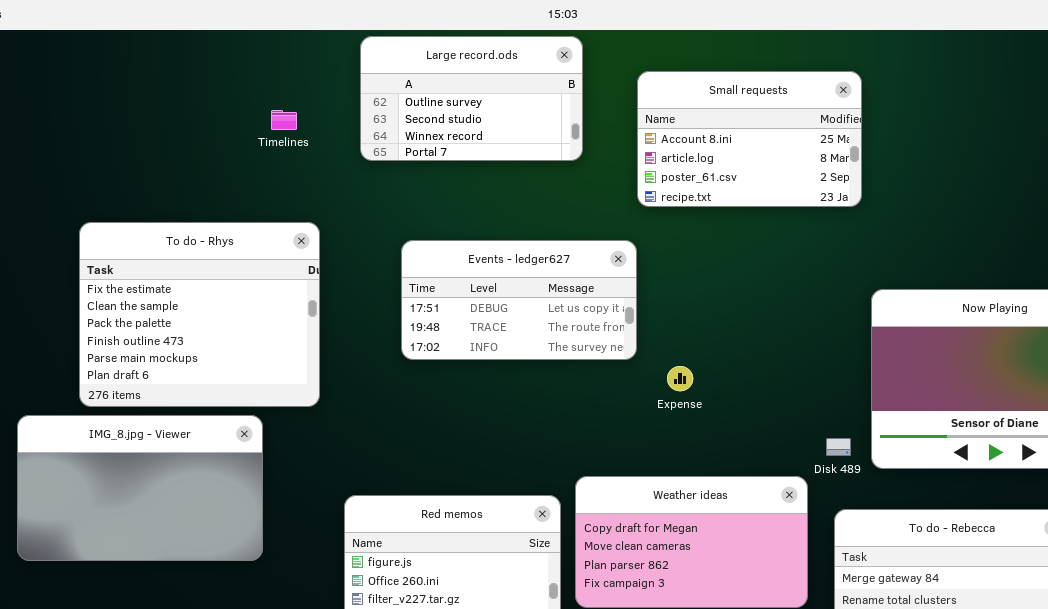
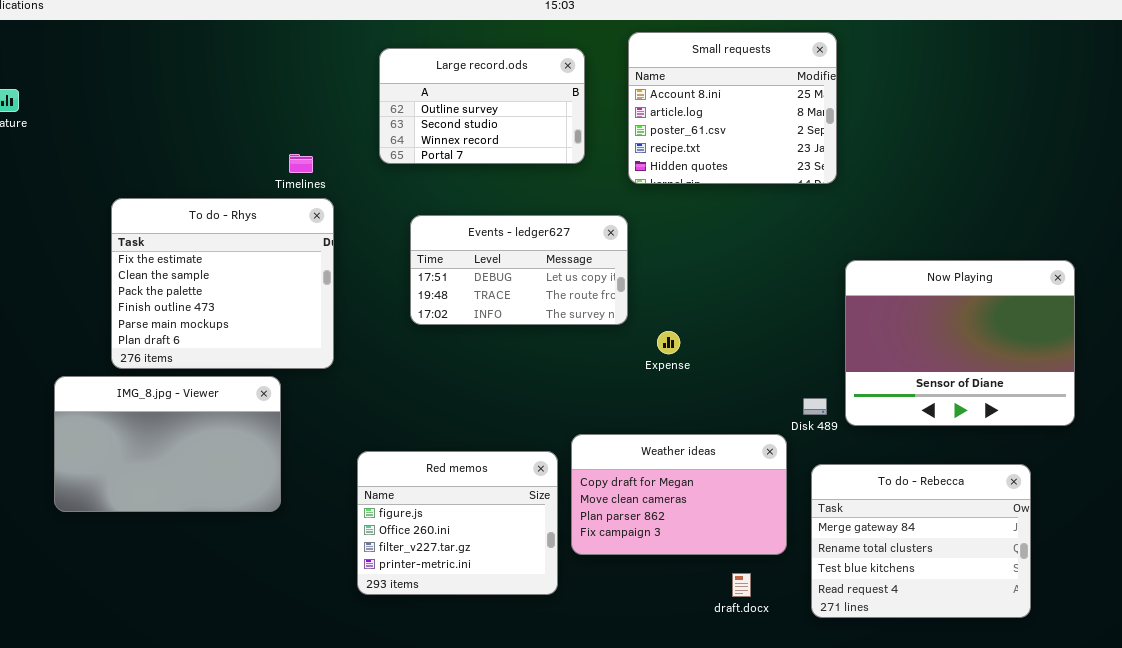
Large record.ods: [360,36,583,161] -> [379,48,585,164], moved
Small requests: [637,71,862,207] -> [628,32,837,184], resized
Timelines: [271,110,297,130] -> [289,154,313,173], moved

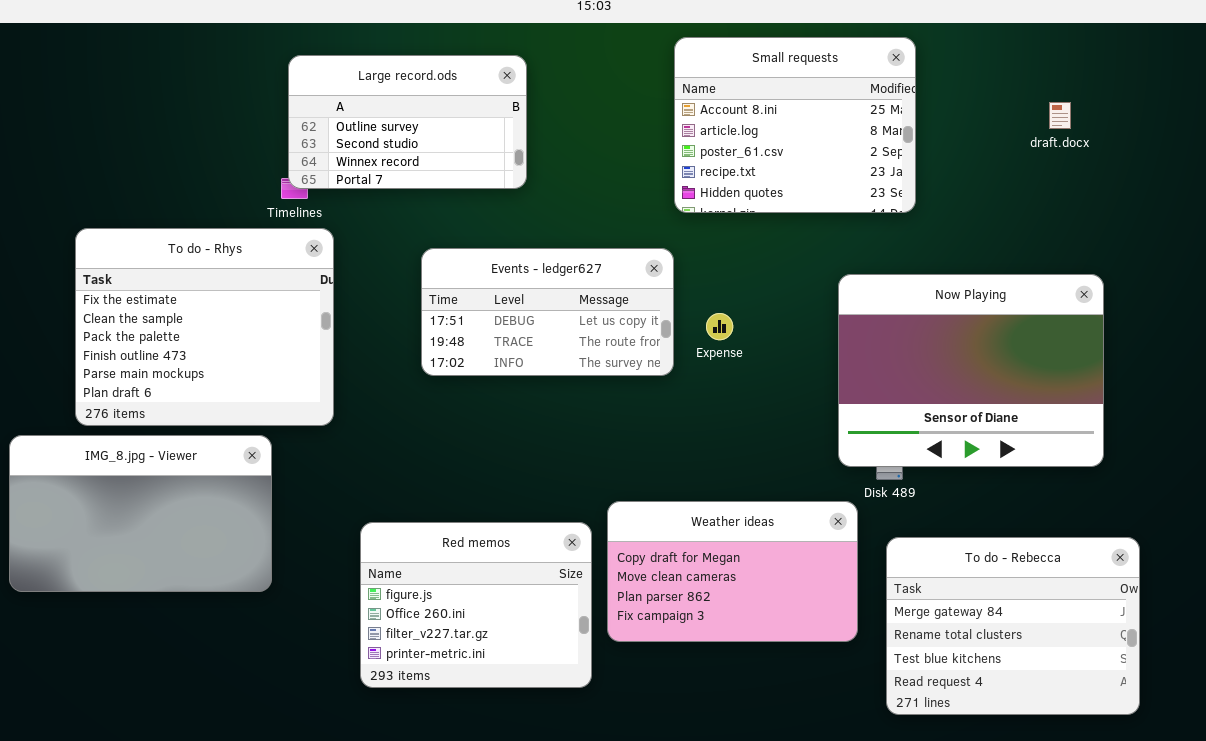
Large record.ods: [379,48,585,164] -> [288,55,527,189], moved
Now Playing: [845,260,1075,426] -> [838,274,1104,467], moved
Expense: [657,331,680,354] -> [706,313,733,340], moved
draft.docx: [732,573,751,597] -> [1049,102,1071,129], moved

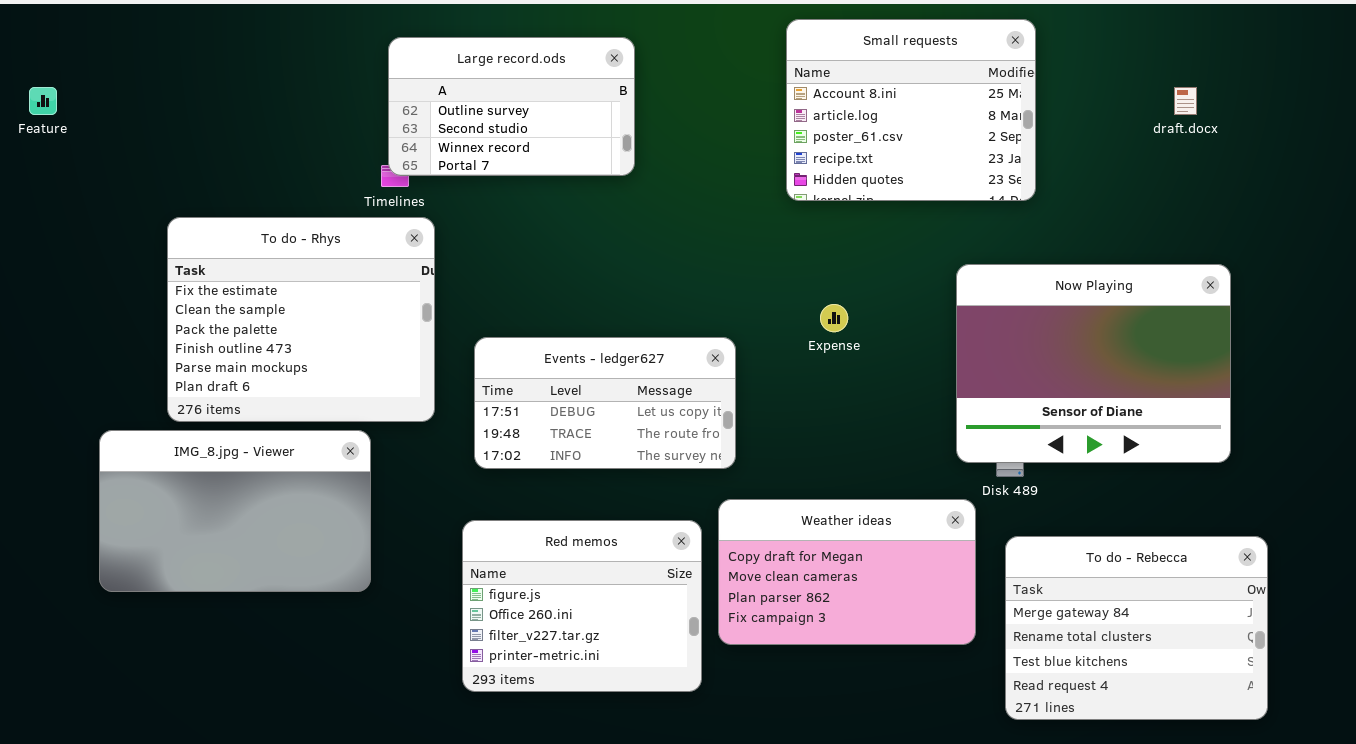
Events - ledger627: [421,248,674,376] -> [474,337,736,469], moved

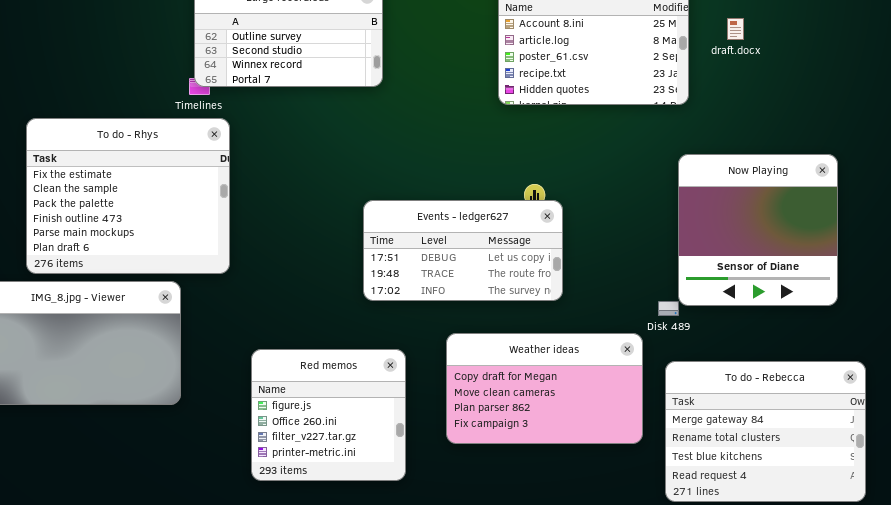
draft.docx: [1174,87,1197,115] -> [727,18,744,40], moved
Now Playing: [956,264,1231,463] -> [678,154,838,306], resized
Events - ledger627: [474,337,736,469] -> [363,200,563,301], moved
Red memos: [462,520,702,692] -> [251,349,406,481], resized

